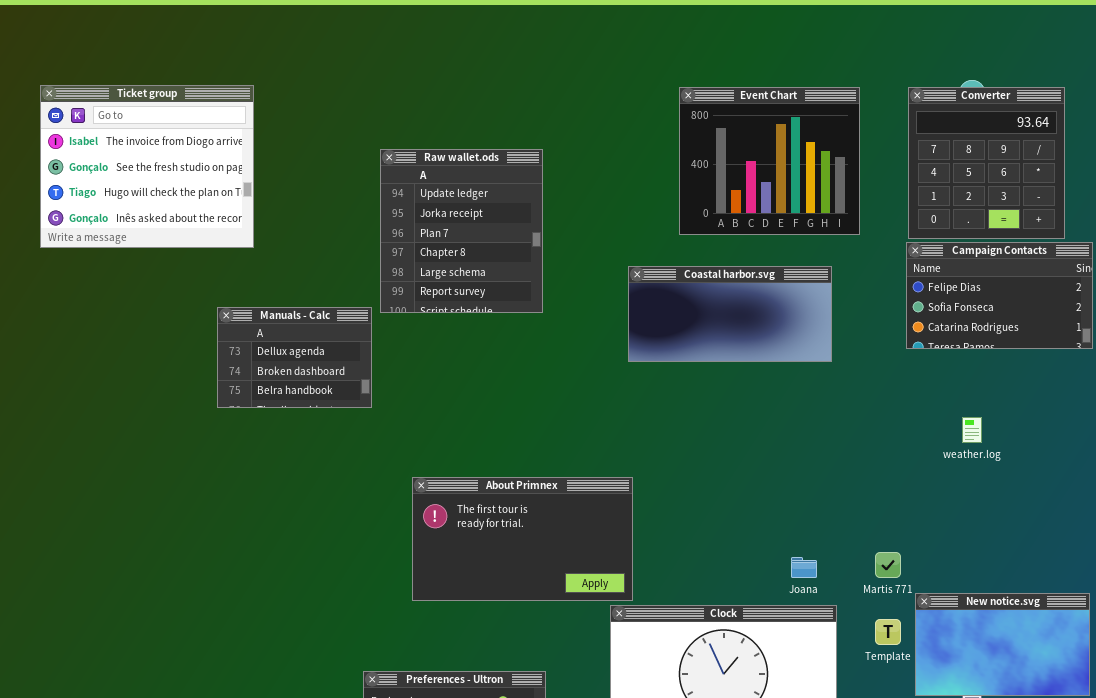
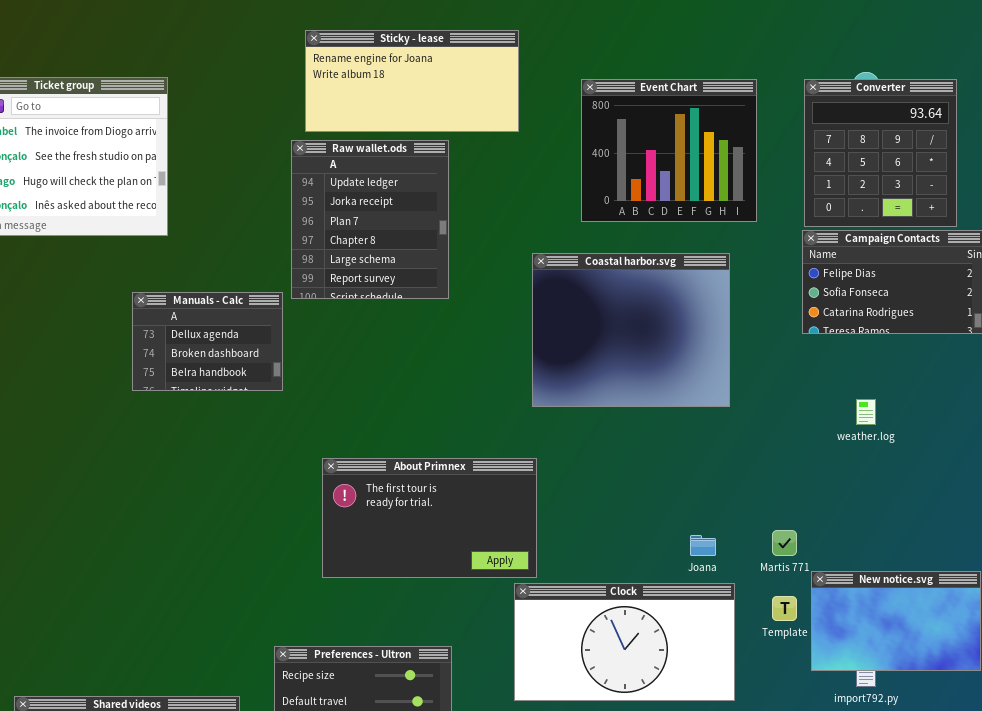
Sticky - lease: none -> [305,30,519,132], opened
Coastal harbor.svg: [628,266,832,362] -> [532,253,730,407], resized

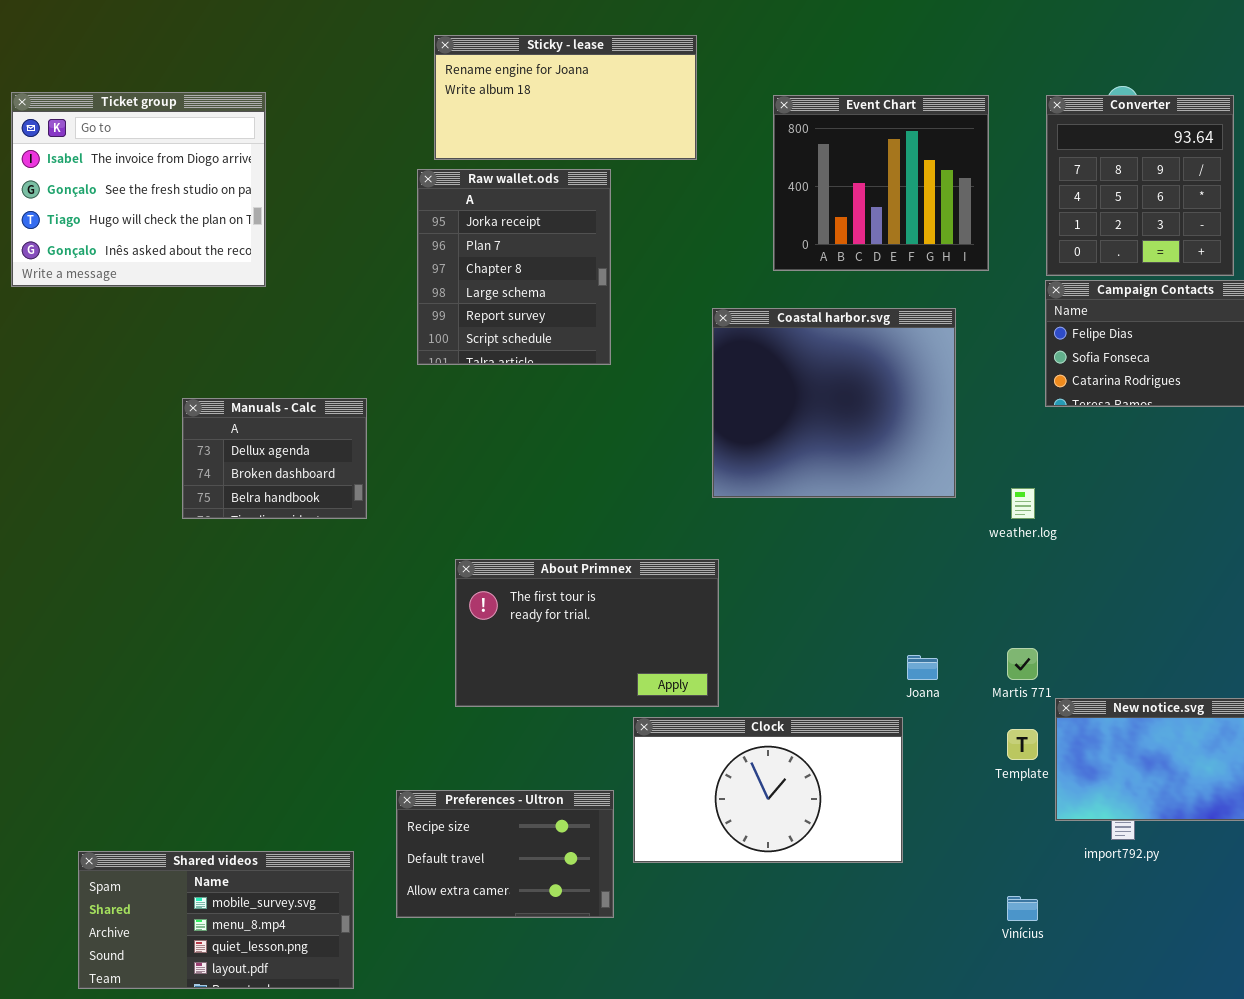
Raw wallet.ods: [291,140,449,299] -> [417,169,611,365], scrolled down 1 row
Manuals - Calc: [132,292,283,391] -> [182,398,367,519], moved
weather.log: [856,399,876,425] -> [1011,488,1035,519], moved
Clock: [514,583,735,701] -> [633,717,903,863], moved

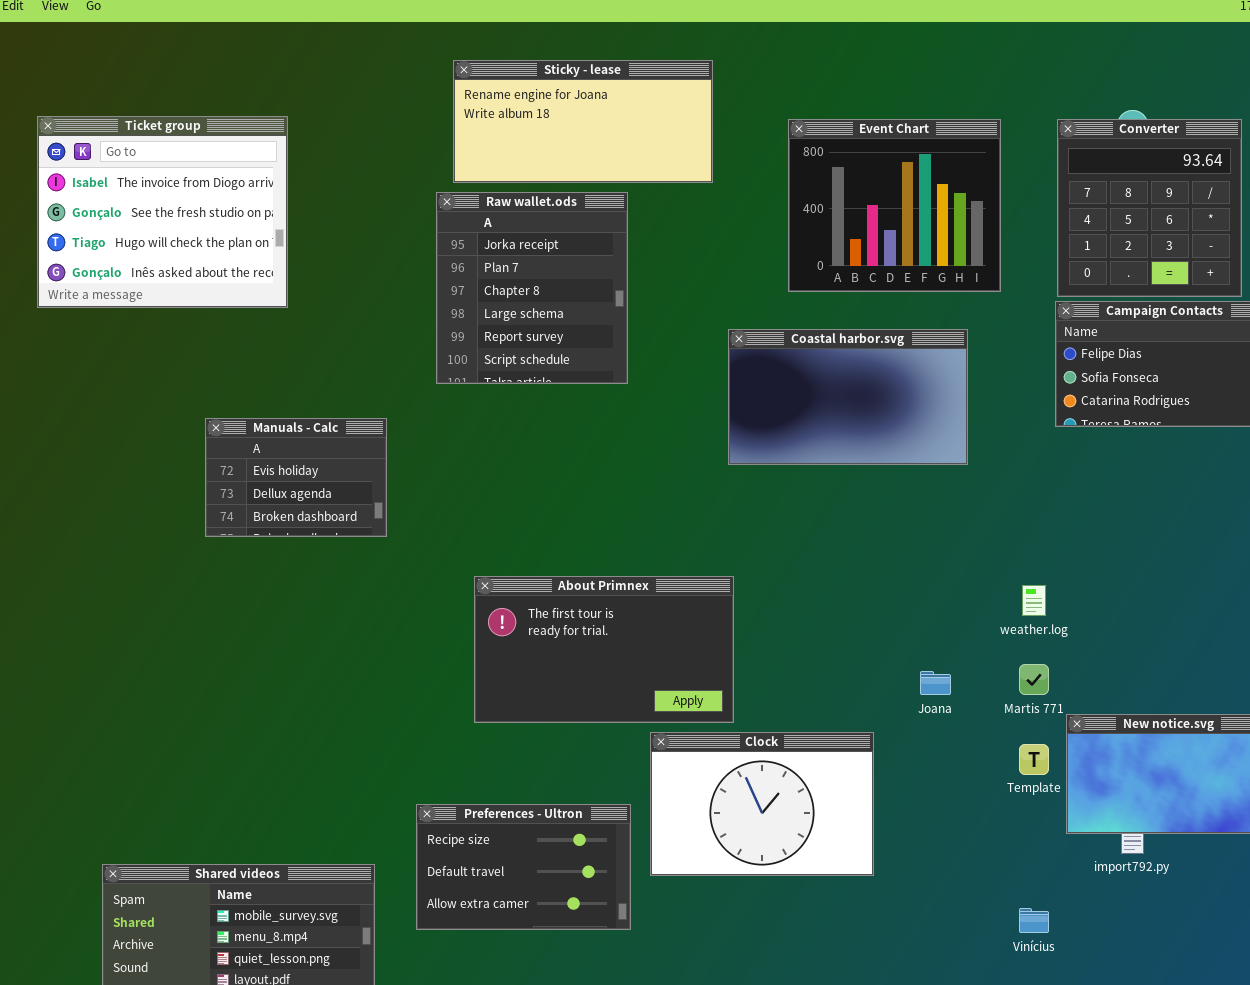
Coastal harbor.svg: [712,308,956,498] -> [728,329,968,465], resized
Manuals - Calc: [182,398,367,519] -> [205,418,387,537], scrolled up 1 row
weather.log: [1011,488,1035,519] -> [1022,585,1046,616], moved
Clock: [633,717,903,863] -> [650,732,874,876], resized

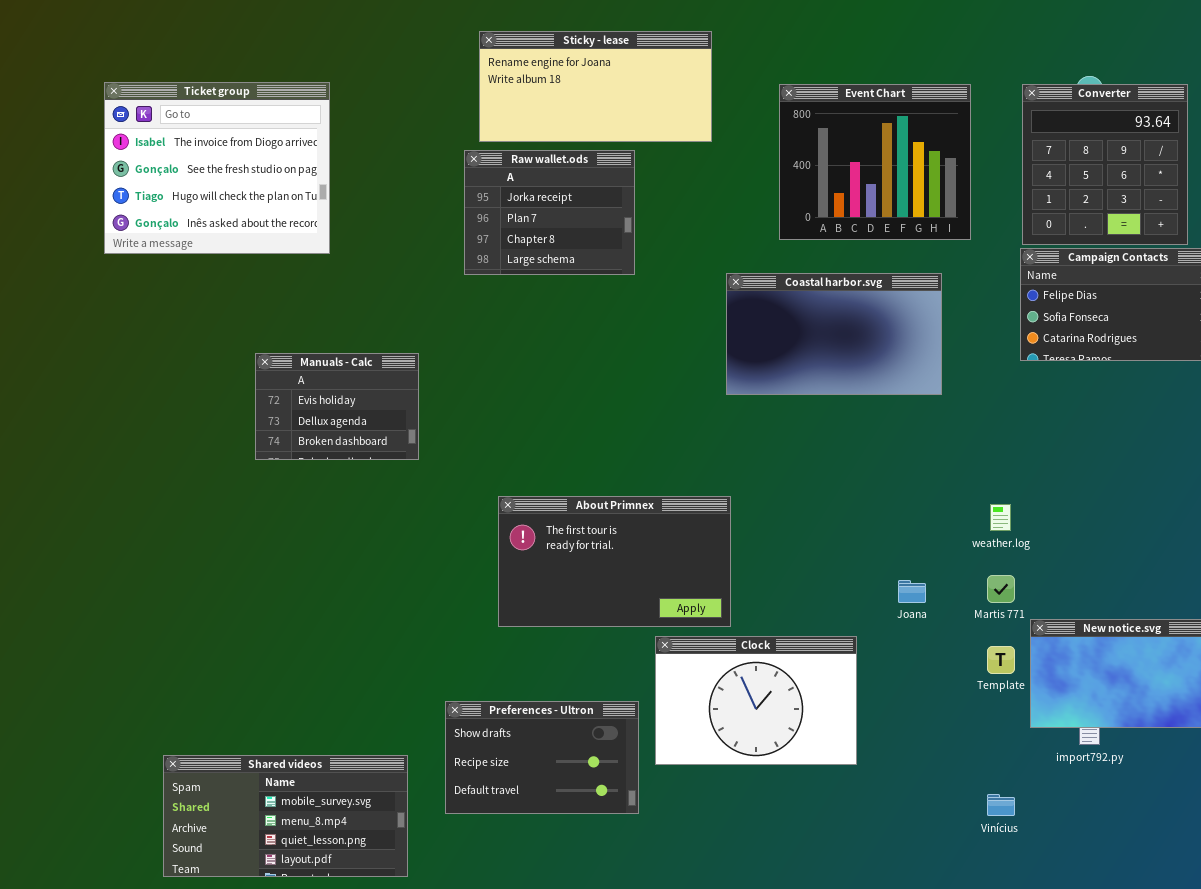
Raw wallet.ods: [436,192,628,384] -> [464,150,635,275], resized
Preferences - Ultron: [416,804,631,930] -> [445,701,639,814], scrolled up 1 row

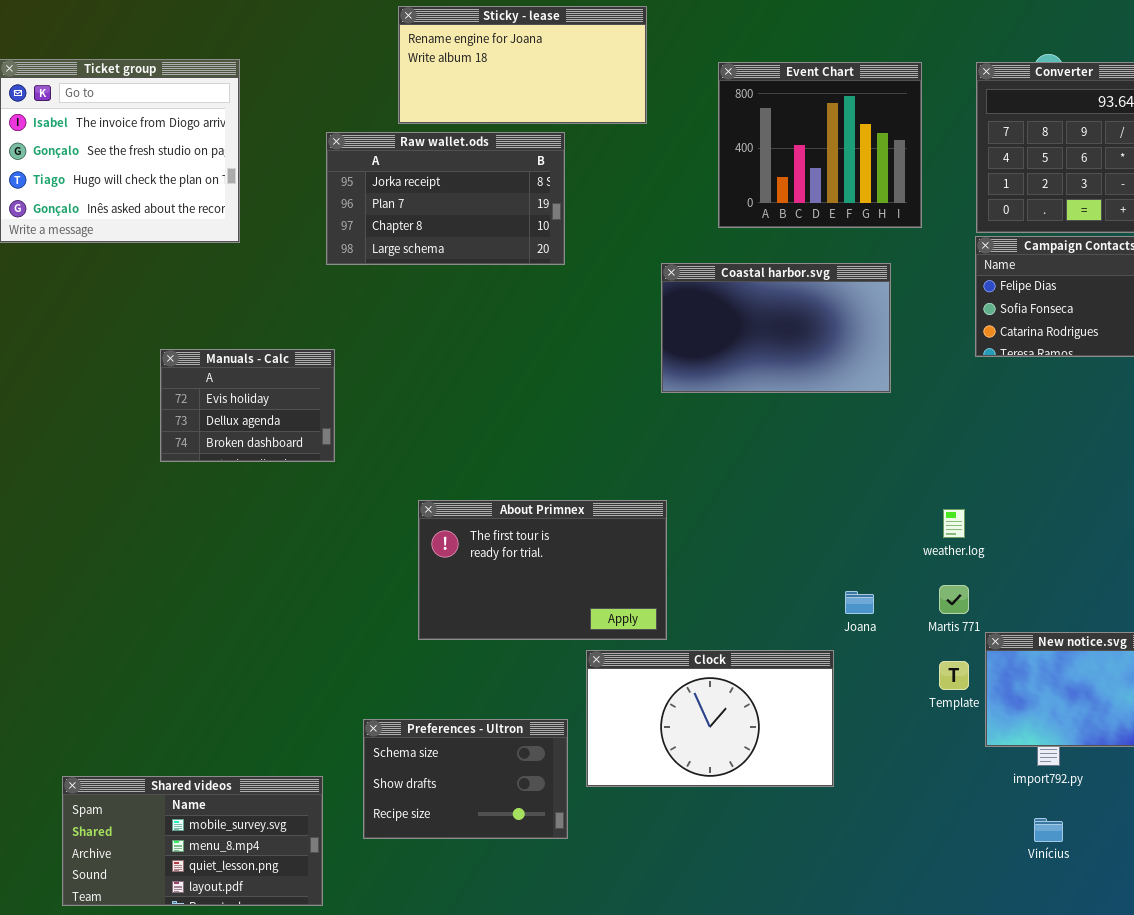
Raw wallet.ods: [464,150,635,275] -> [326,132,565,265], resized
Clock: [655,636,857,765] -> [586,650,834,787], resized
Preferences - Ultron: [445,701,639,814] -> [363,719,568,839], scrolled up 1 row
Vinícius: [987,794,1015,816] -> [1034,818,1063,842], moved

